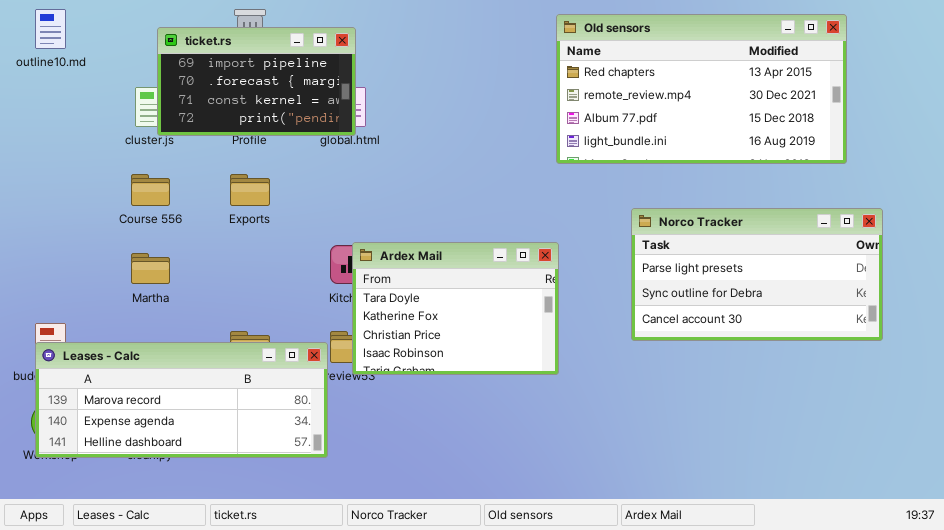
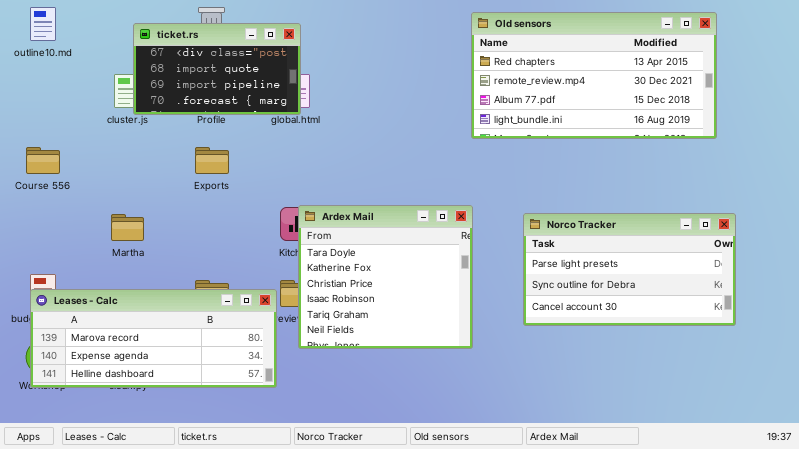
ticket.rs: [157,27,356,136] -> [133,23,301,115], scrolled up 2 rows
Course 556: [131,174,170,206] -> [26,147,60,174], moved
Norco Tracker: [631,208,883,341] -> [523,213,736,326], moved
Ardex Mail: [352,242,559,375] -> [298,205,473,349], resized

